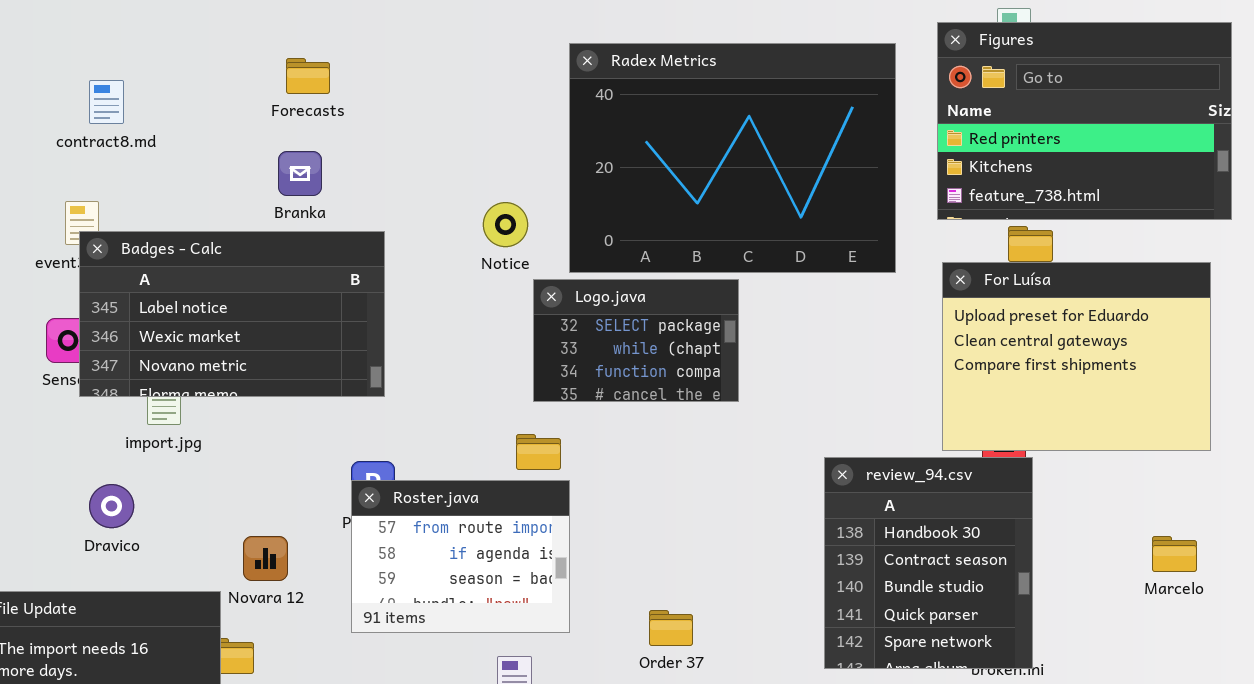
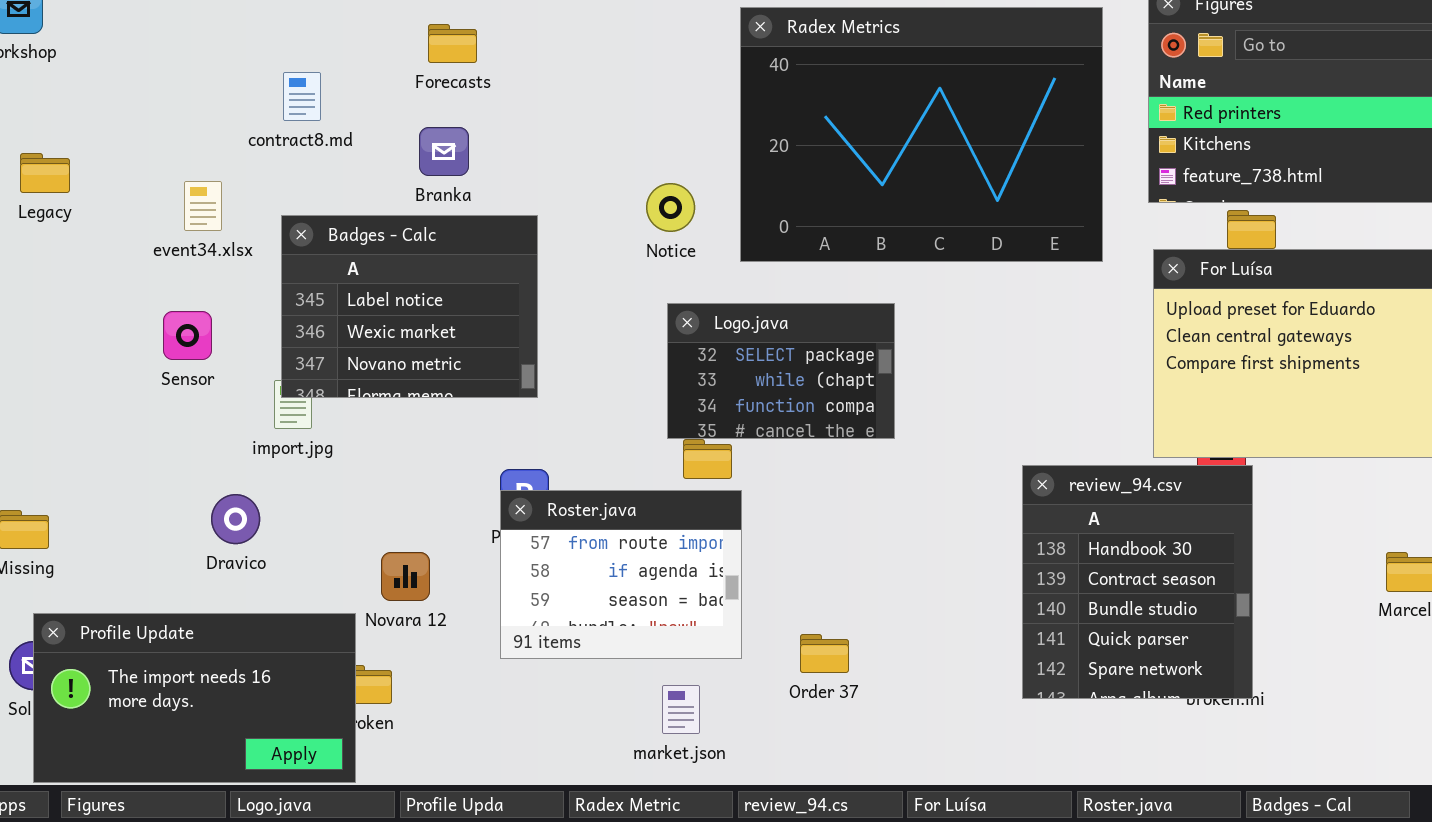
contract8.md: [89,80,124,124] -> [283,72,321,121], moved
Badges - Calc: [79,231,385,397] -> [281,215,538,398], resized
Logo.java: [533,279,739,402] -> [667,303,895,439], moved
Order 37: [649,610,693,646] -> [800,634,849,673], moved

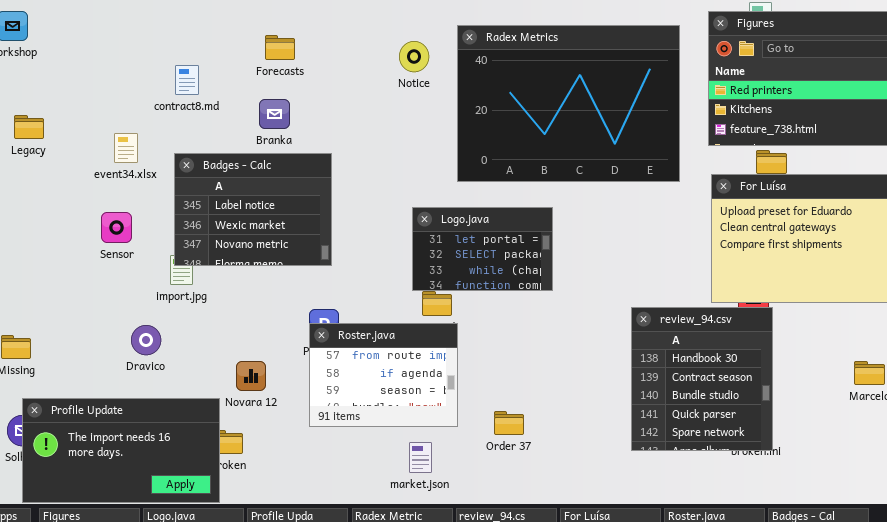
Notice: [646,183,695,232] -> [399,41,429,72], moved
Logo.java: [667,303,895,439] -> [412,207,553,291], scrolled up 1 row

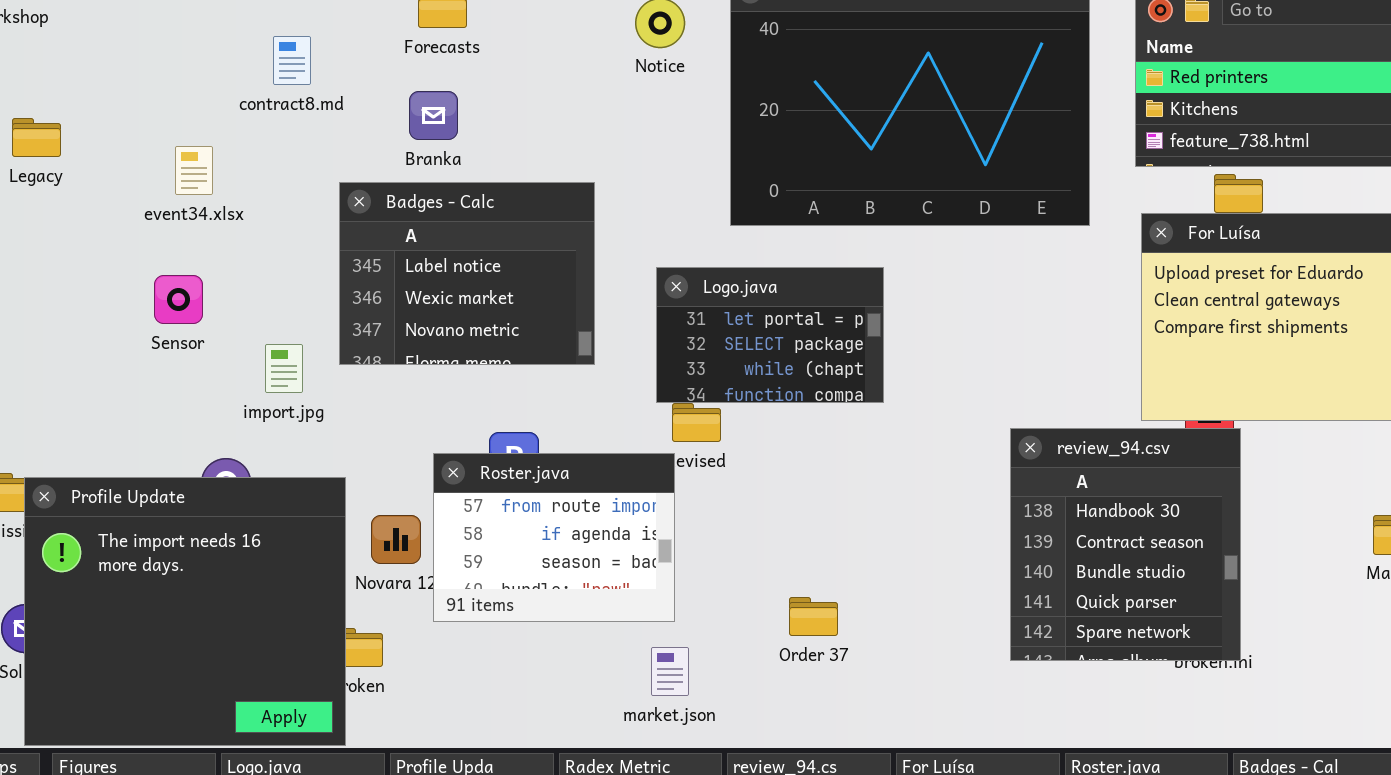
Badges - Calc: [174,153,332,266] -> [339,182,595,365], moved
Roster.java: [309,323,458,427] -> [433,453,675,622], moved
Profile Update: [22,398,220,503] -> [24,477,346,746], resized

